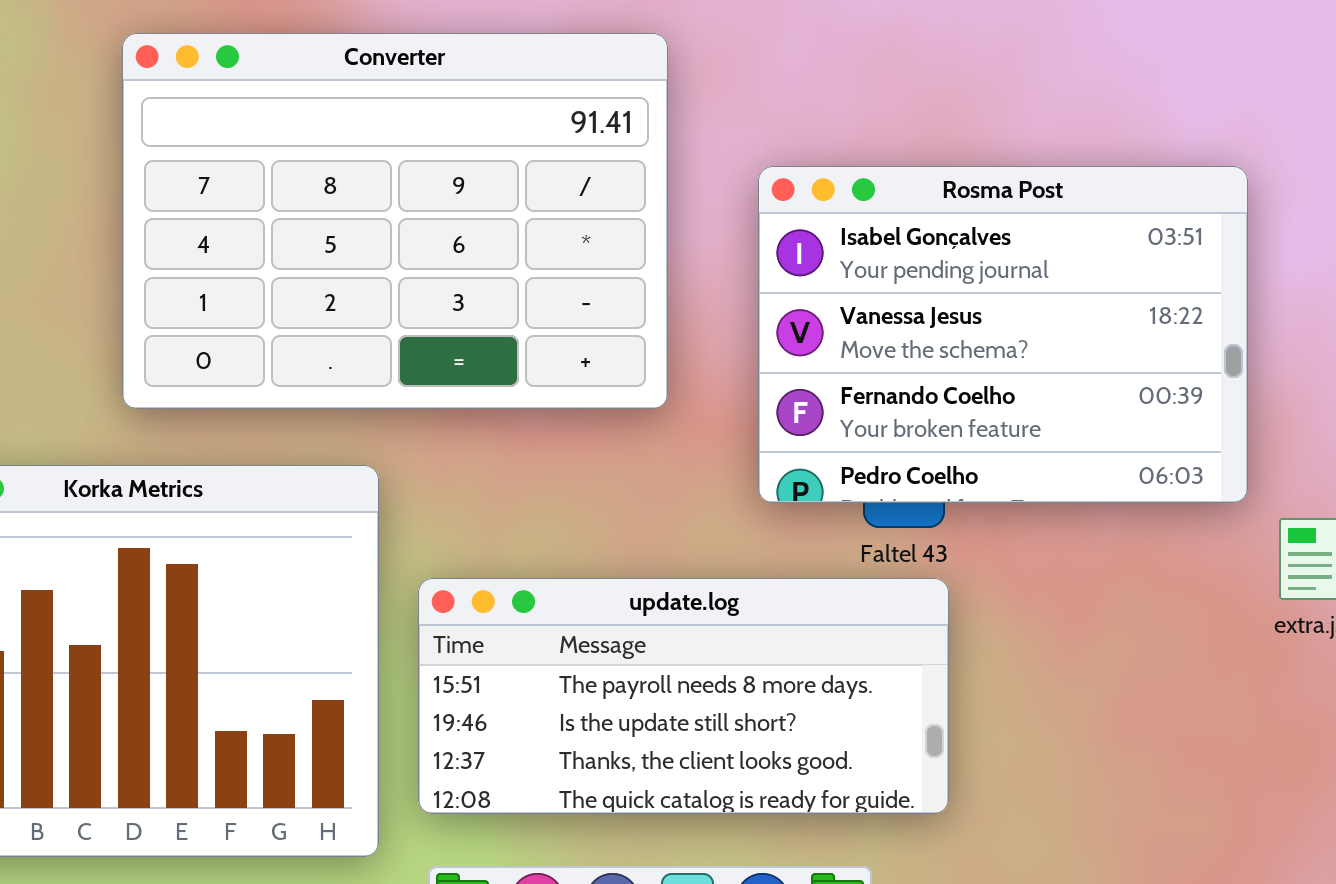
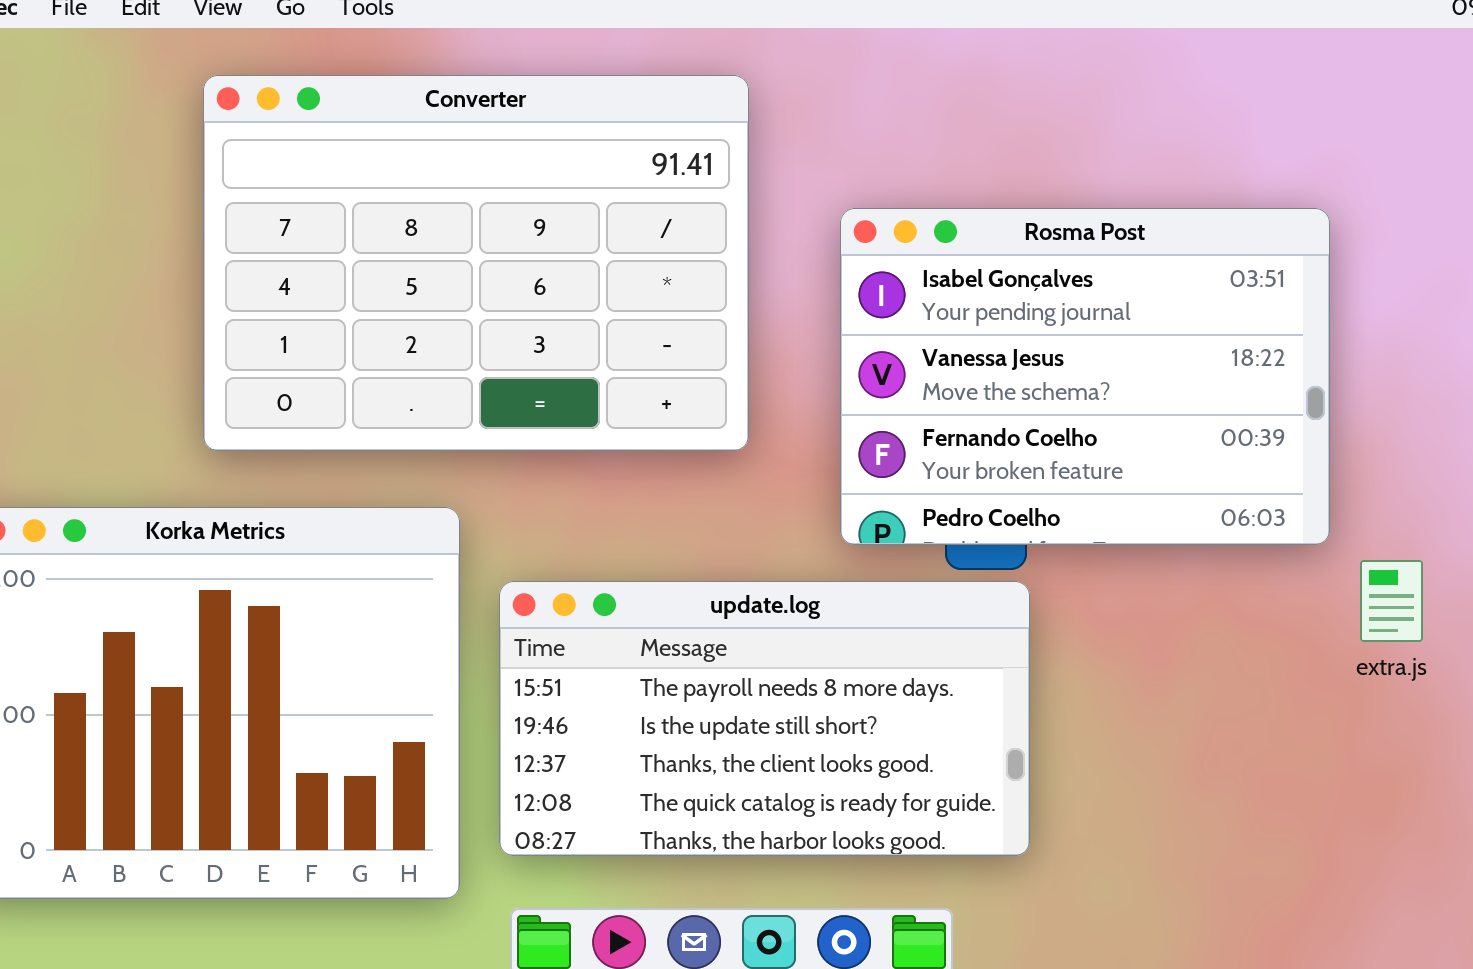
update.log: [418,578,949,814] -> [499,581,1030,856], resized

